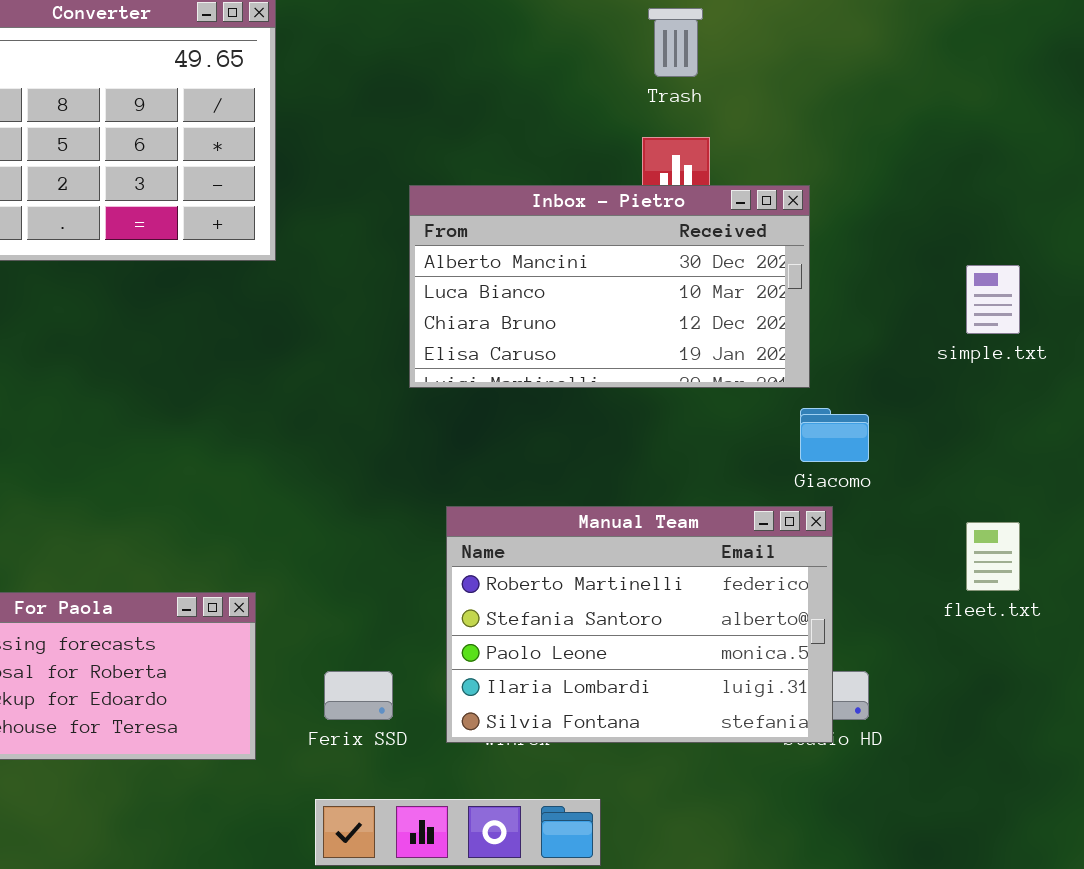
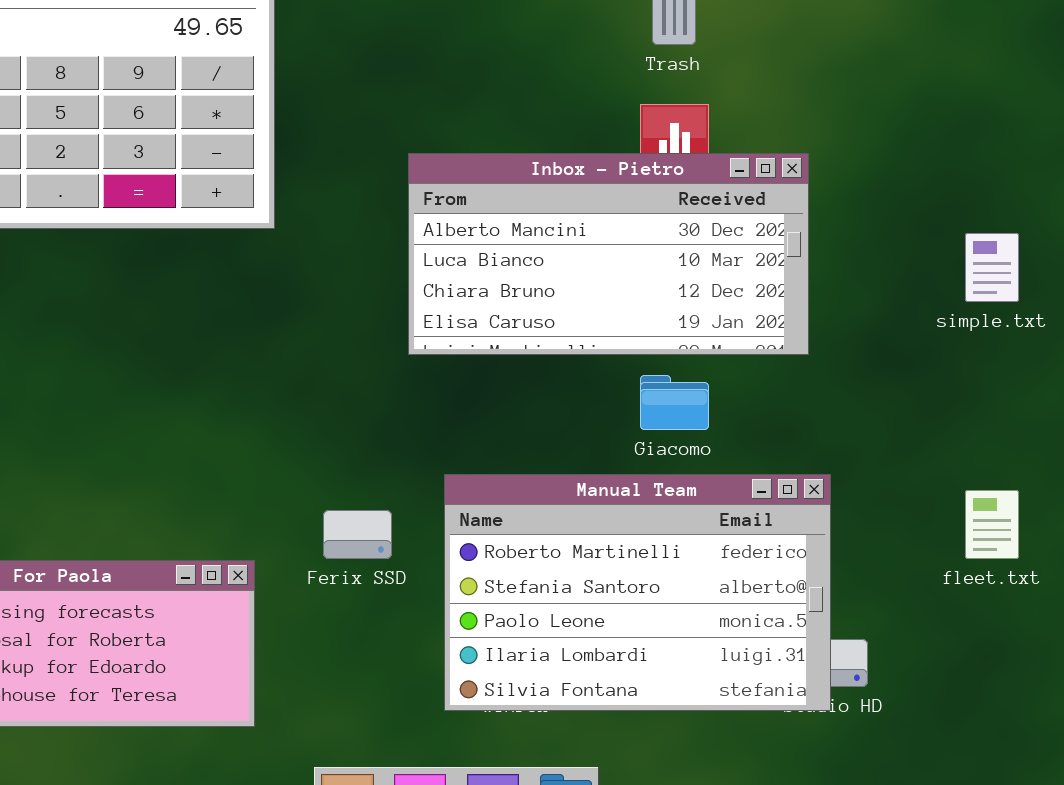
Giacomo: [800,408,869,462] -> [640,375,709,430], moved
Ferix SSD: [324,671,393,720] -> [323,510,392,559], moved

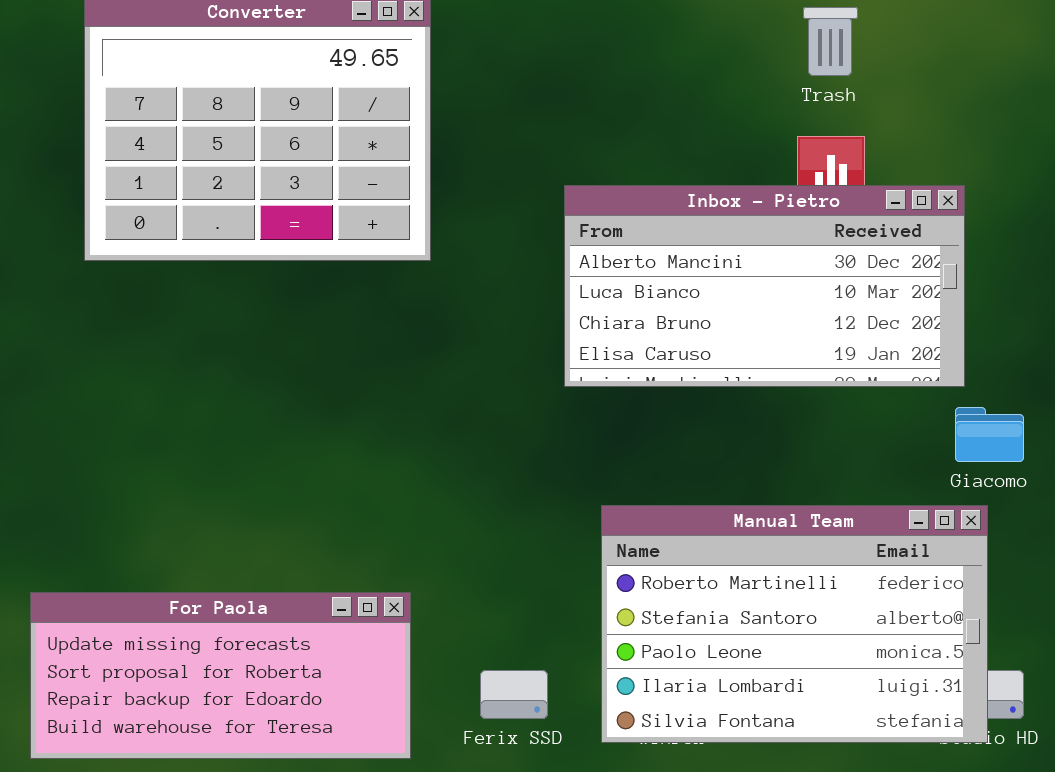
Giacomo: [640,375,709,430] -> [955,407,1024,462], moved
Ferix SSD: [323,510,392,559] -> [480,670,548,719], moved

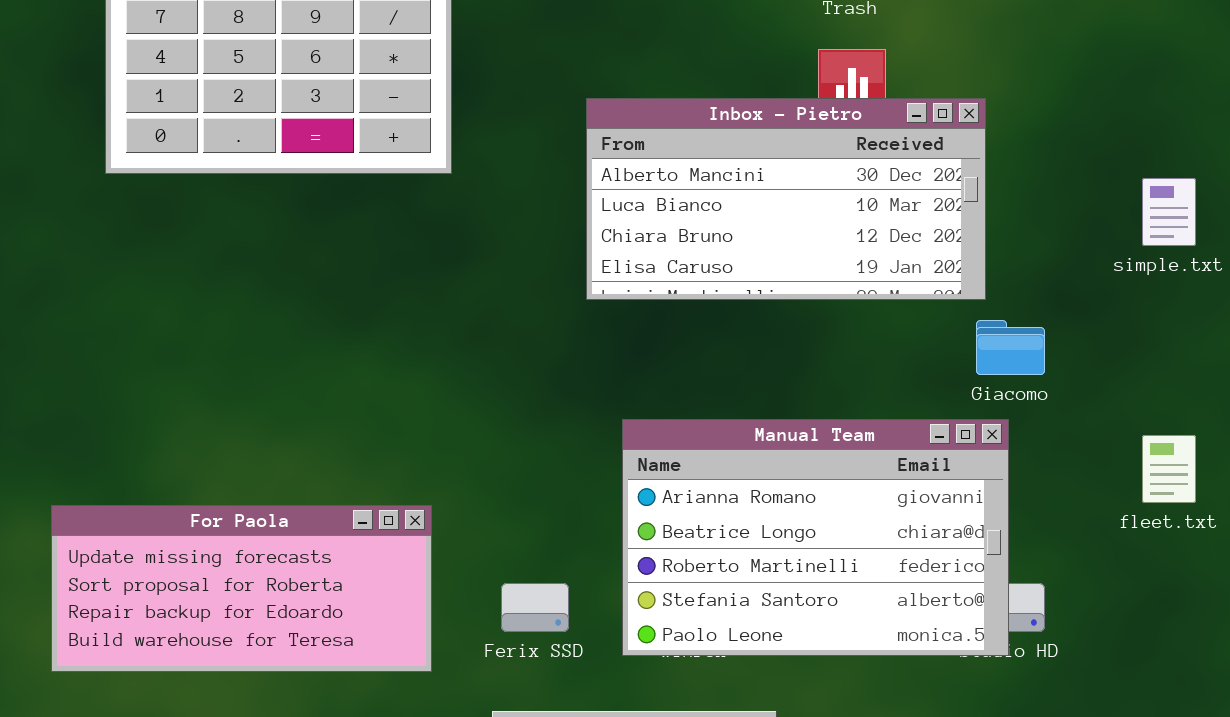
Manual Team: [601,505,988,743] -> [622,419,1009,656], scrolled up 2 rows

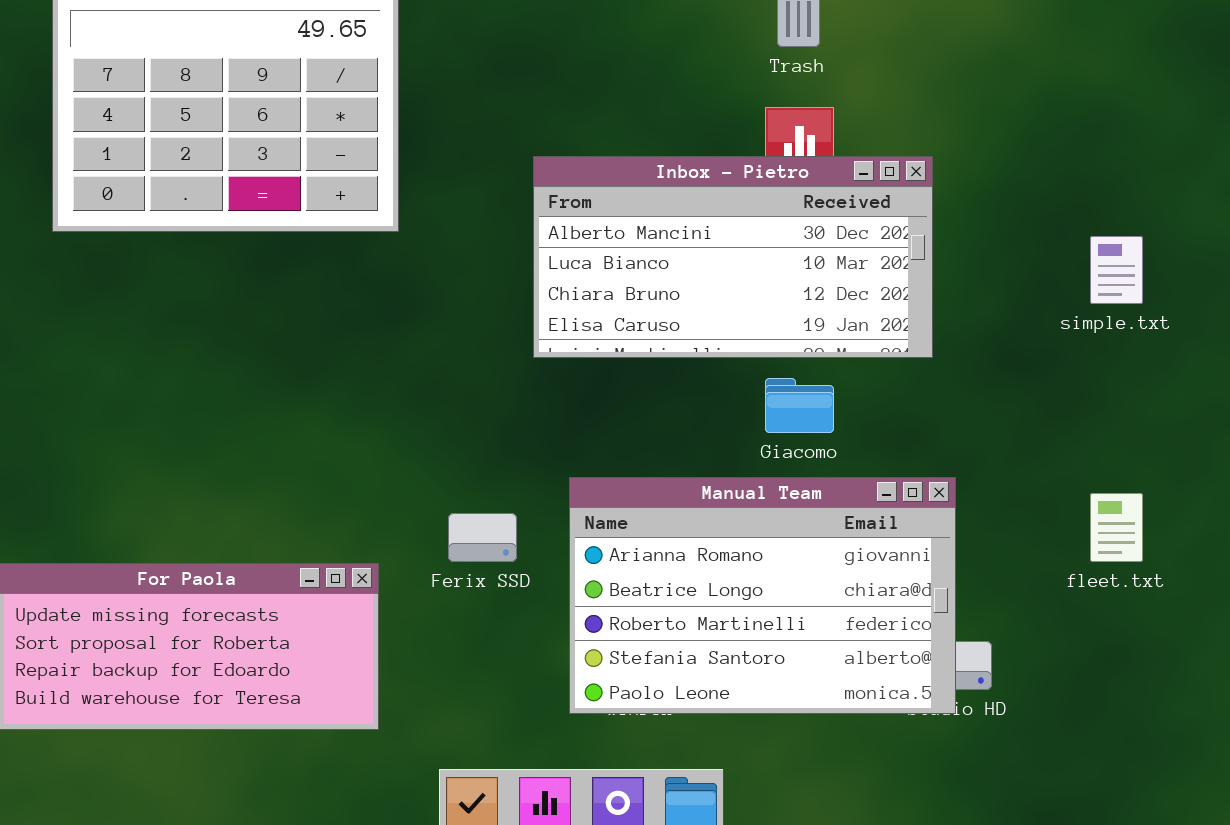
Giacomo: [976,320,1045,375] -> [765,378,834,433], moved
Ferix SSD: [501,583,569,632] -> [448,513,517,562], moved

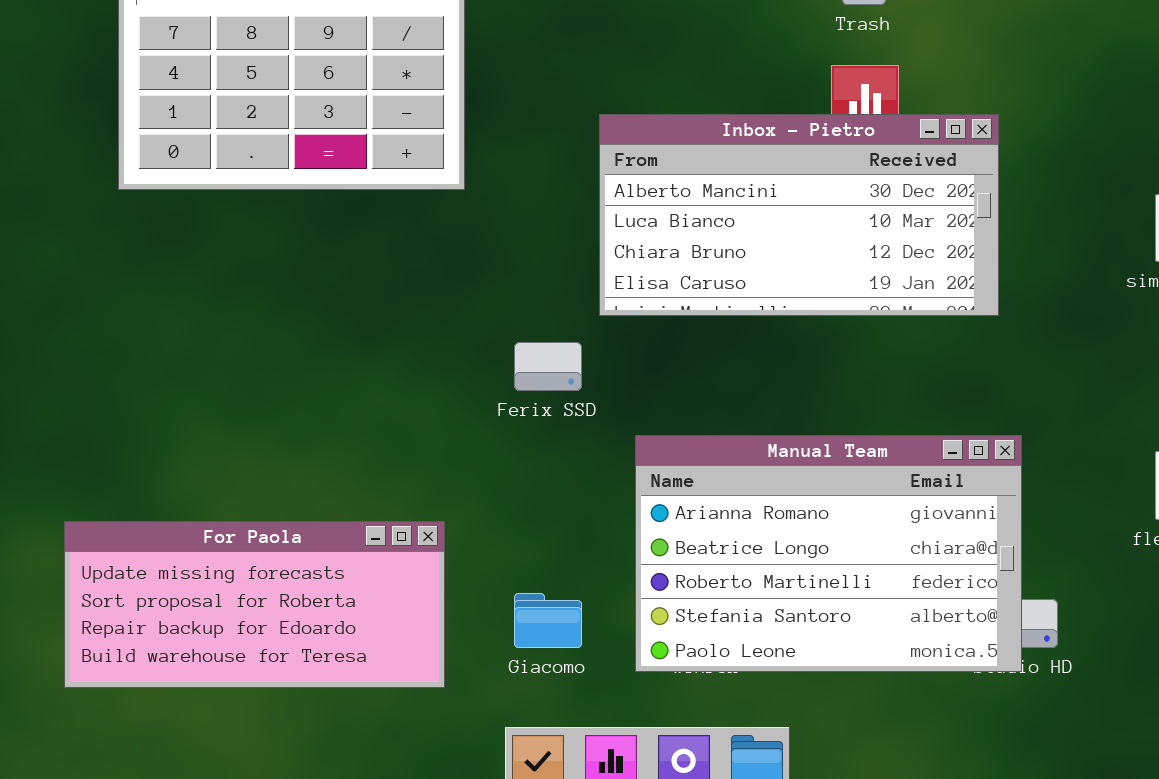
Giacomo: [765,378,834,433] -> [514,593,582,648], moved
Ferix SSD: [448,513,517,562] -> [514,342,582,391], moved

